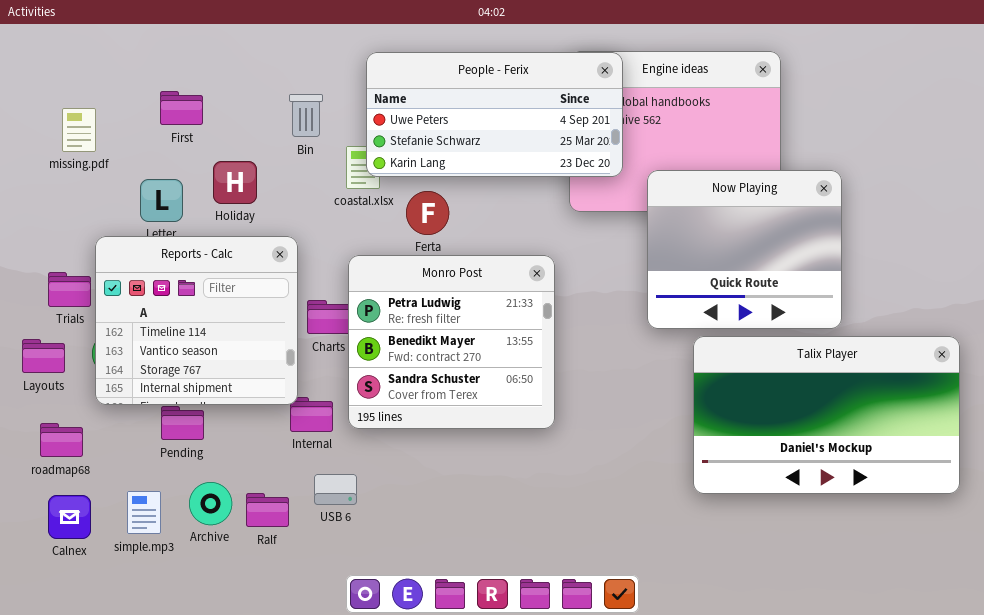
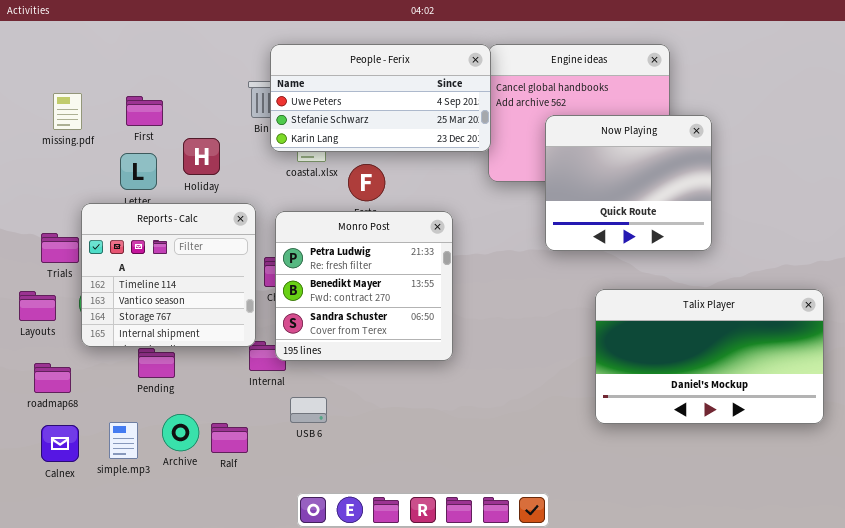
People - Ferix: [366,52,623,177] -> [270,44,491,152], moved
First: [160,91,203,125] -> [126,96,163,126], moved
Now Playing: [647,170,842,329] -> [545,115,712,251], moved
Monro Post: [348,255,555,429] -> [275,211,453,361], moved
USB 6: [314,474,357,505] -> [290,397,327,423], moved

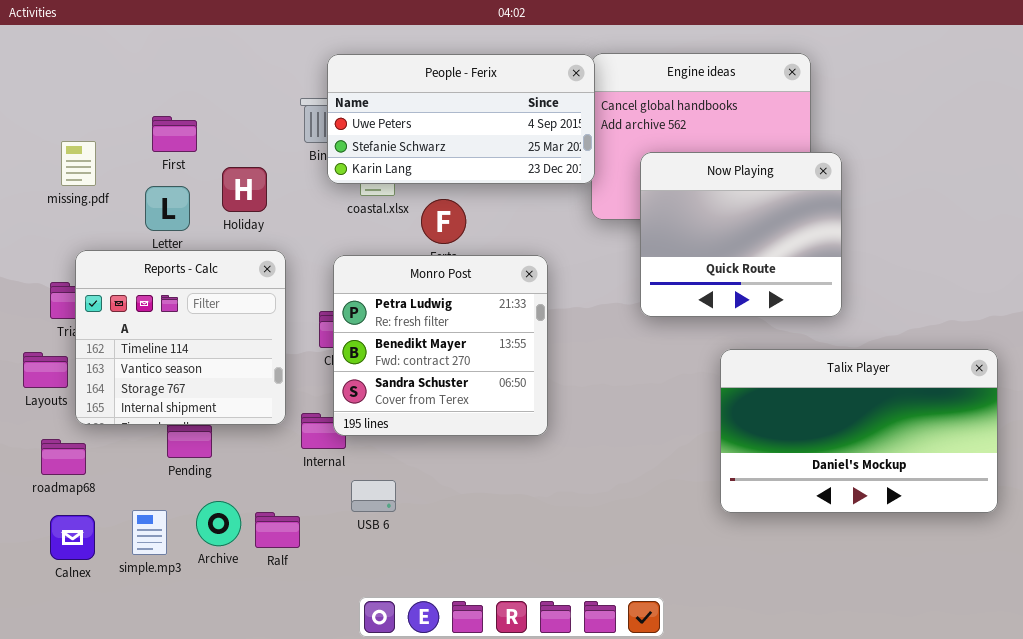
missing.pdf: [53,93,82,130] -> [61,141,96,186], moved
Now Playing: [545,115,712,251] -> [640,152,842,317], moved
Reports - Calc: [81,203,256,347] -> [75,250,286,425], moved

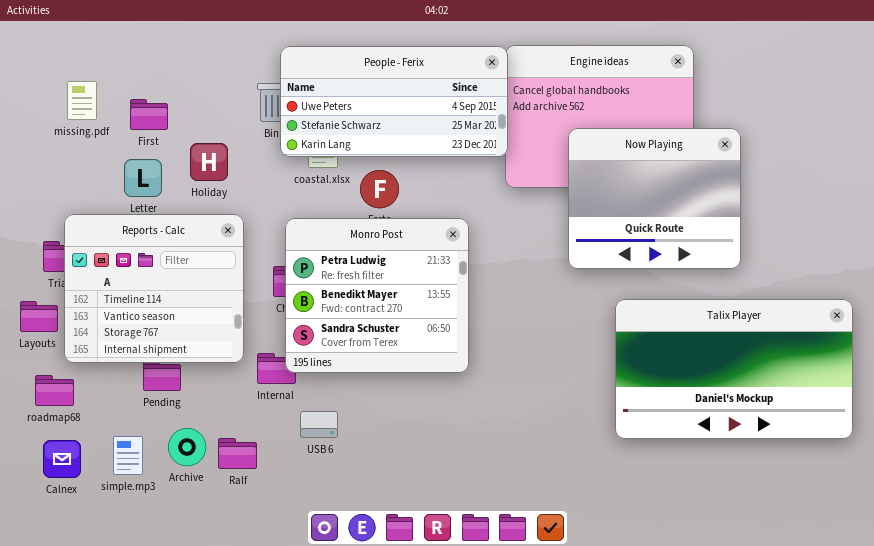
missing.pdf: [61,141,96,186] -> [67,81,97,120], moved
Now Playing: [640,152,842,317] -> [568,128,741,269], moved

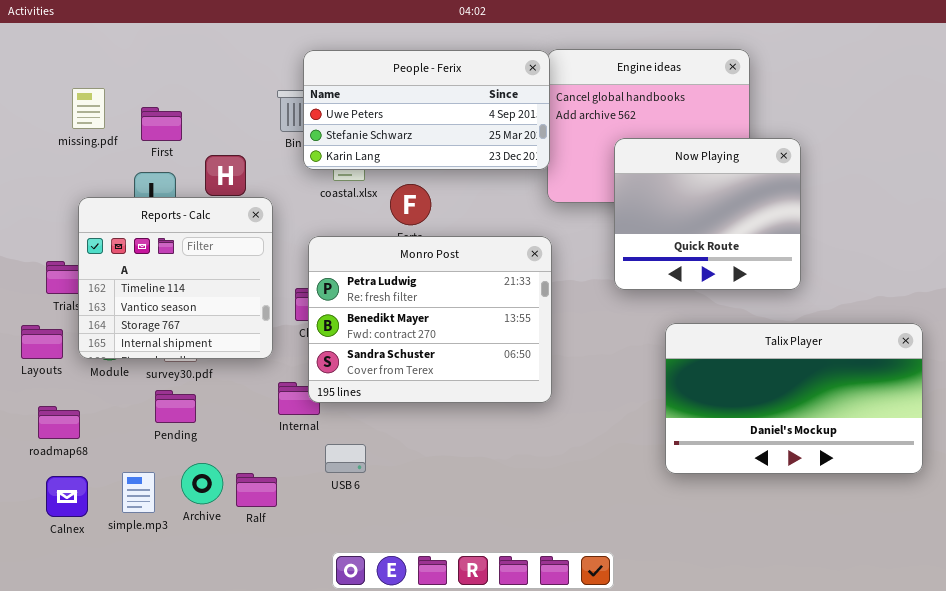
Reports - Calc: [64,214,244,363] -> [78,197,273,359], moved
Monro Post: [285,218,469,373] -> [308,236,552,403], resized

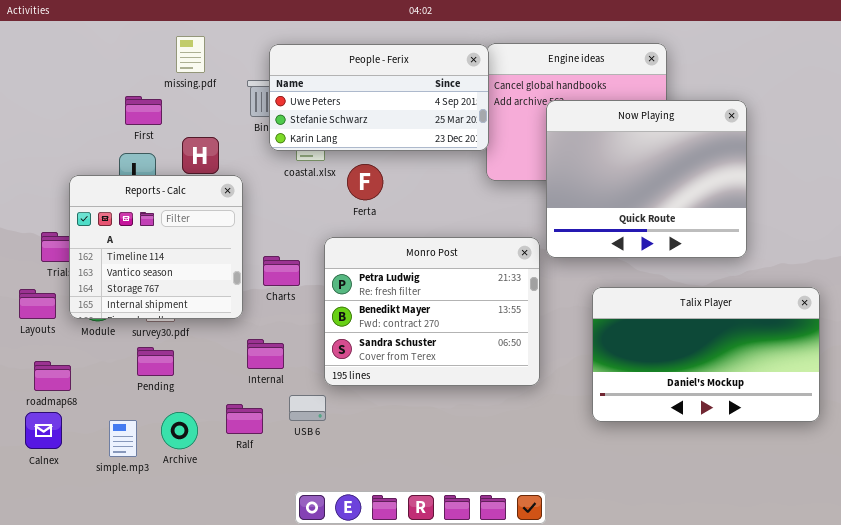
missing.pdf: [72,88,105,129] -> [176,36,205,73], moved
Now Playing: [614,138,801,290] -> [546,100,747,258], resized
Monro Post: [308,236,552,403] -> [324,237,540,386], moved
Ralf: [236,473,277,507] -> [226,404,263,434], moved
Calnex: [46,476,88,517] -> [25,412,62,449], moved

